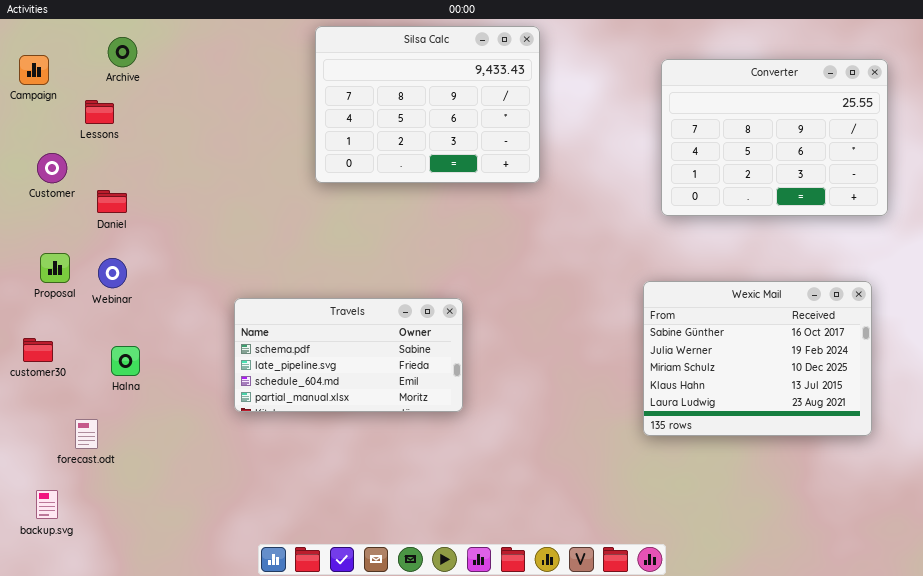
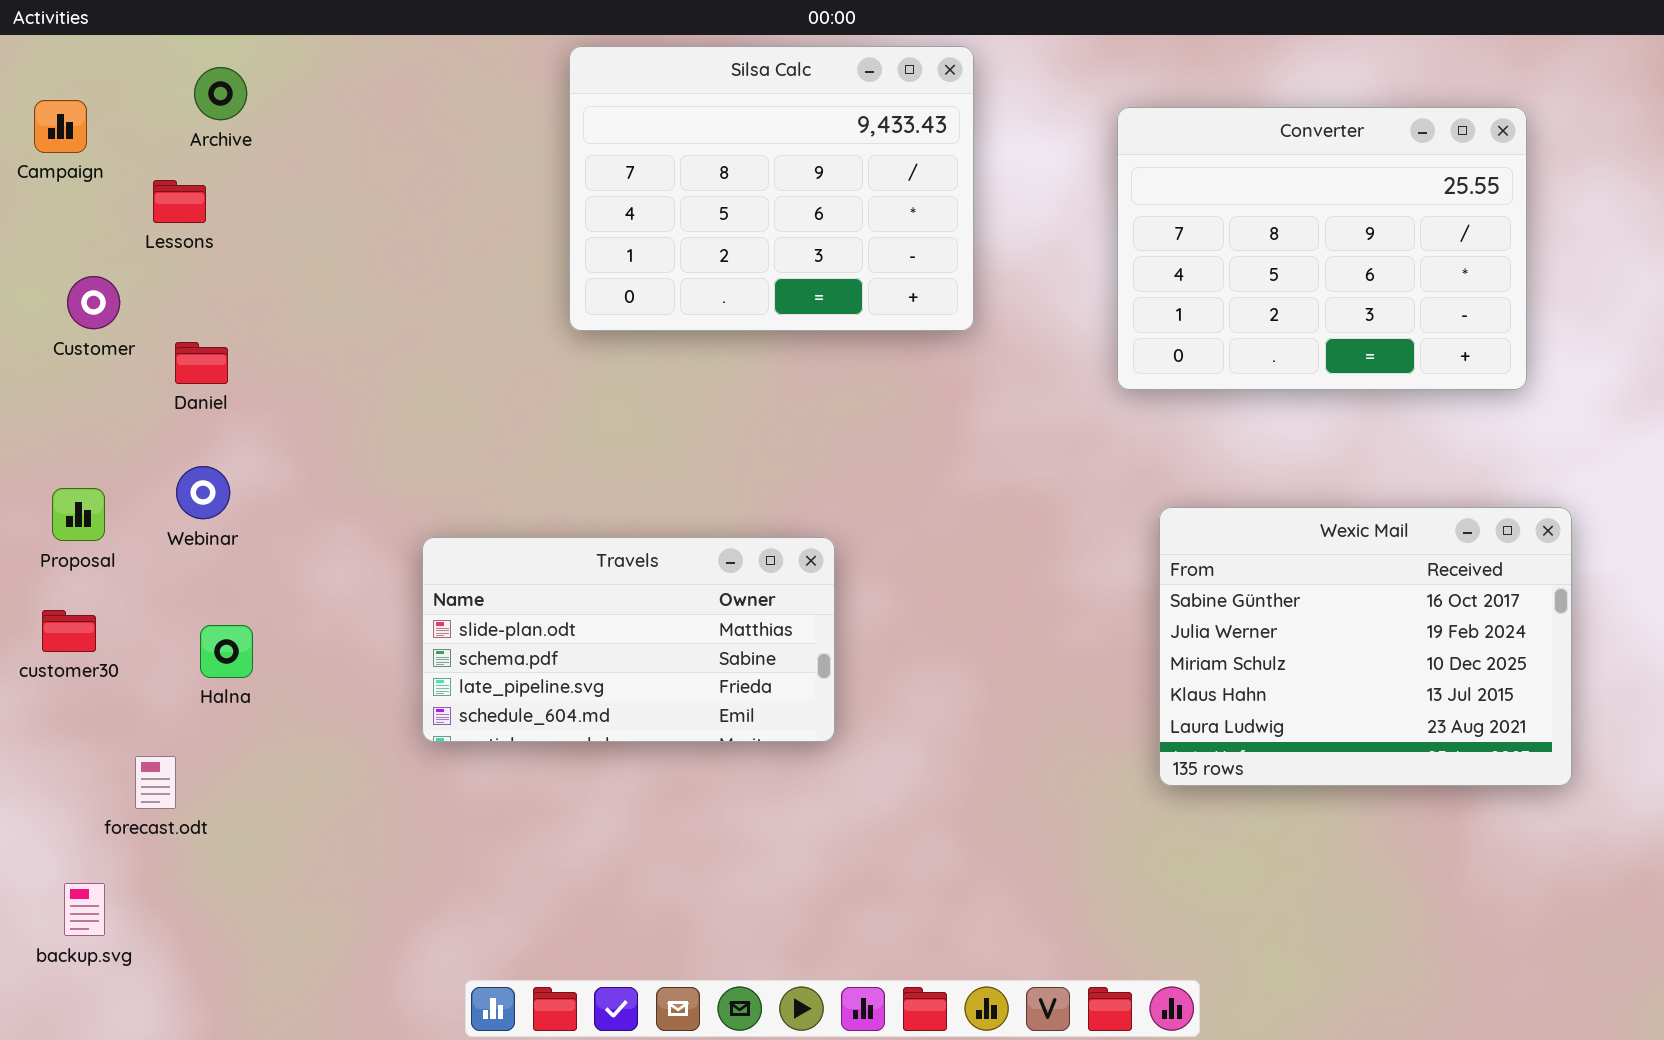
Converter: [661,59,888,216] -> [1117,107,1527,390], moved
Proposal: [40,253,70,283] -> [52,488,105,541], moved
Travels: [234,298,463,412] -> [422,537,835,742], scrolled up 1 row

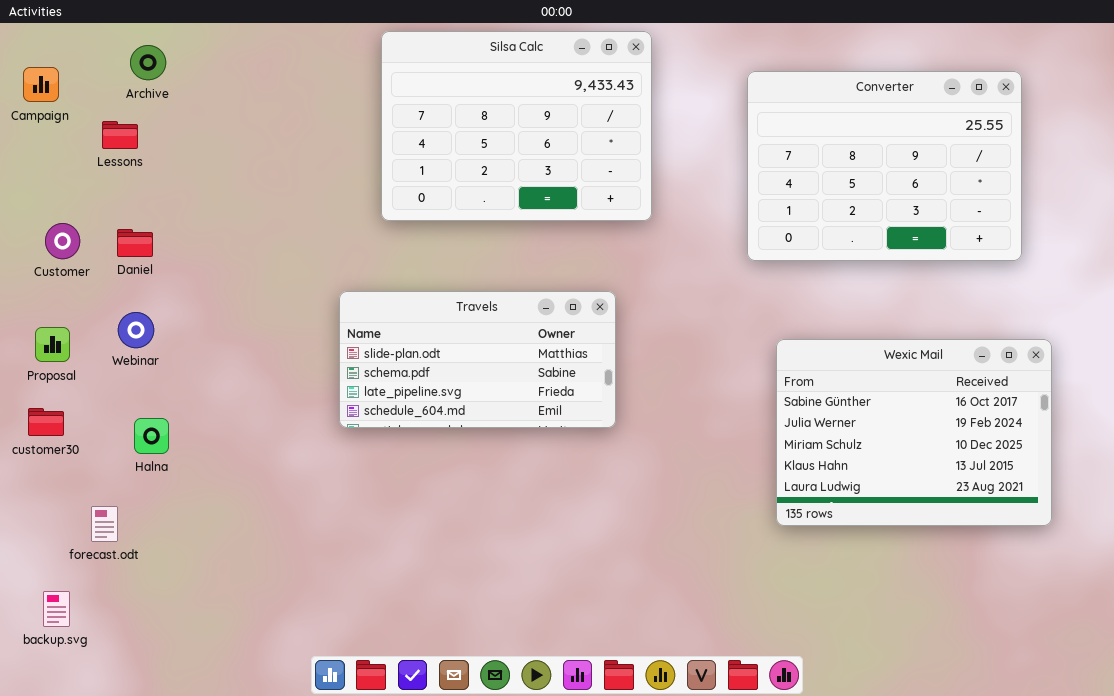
Customer: [67,276,120,329] -> [45,223,80,259], moved
Travels: [422,537,835,742] -> [339,291,616,428], moved

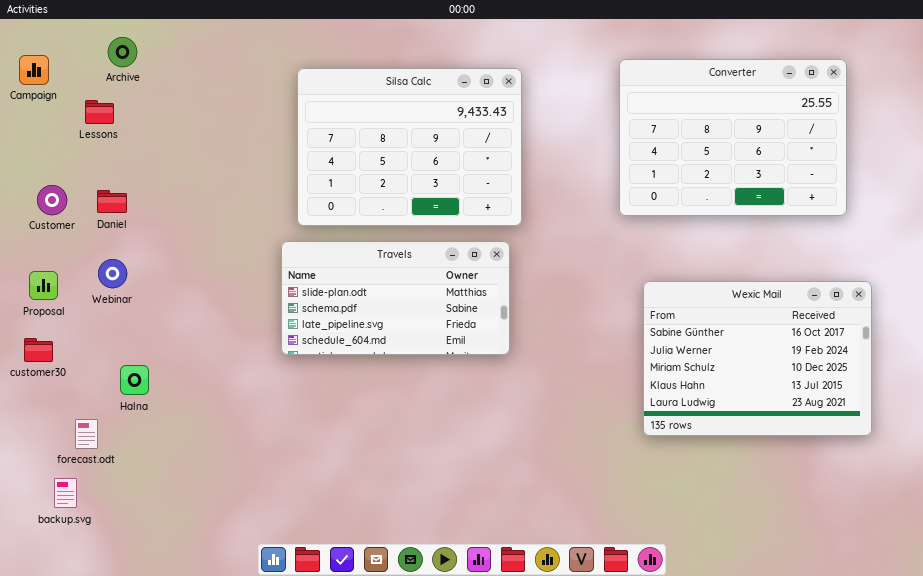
Silsa Calc: [381,31,652,221] -> [297,68,522,226], moved
Halna: [134,418,169,454] -> [120,365,149,395], moved
backup.svg: [43,591,70,627] -> [54,478,77,508], moved

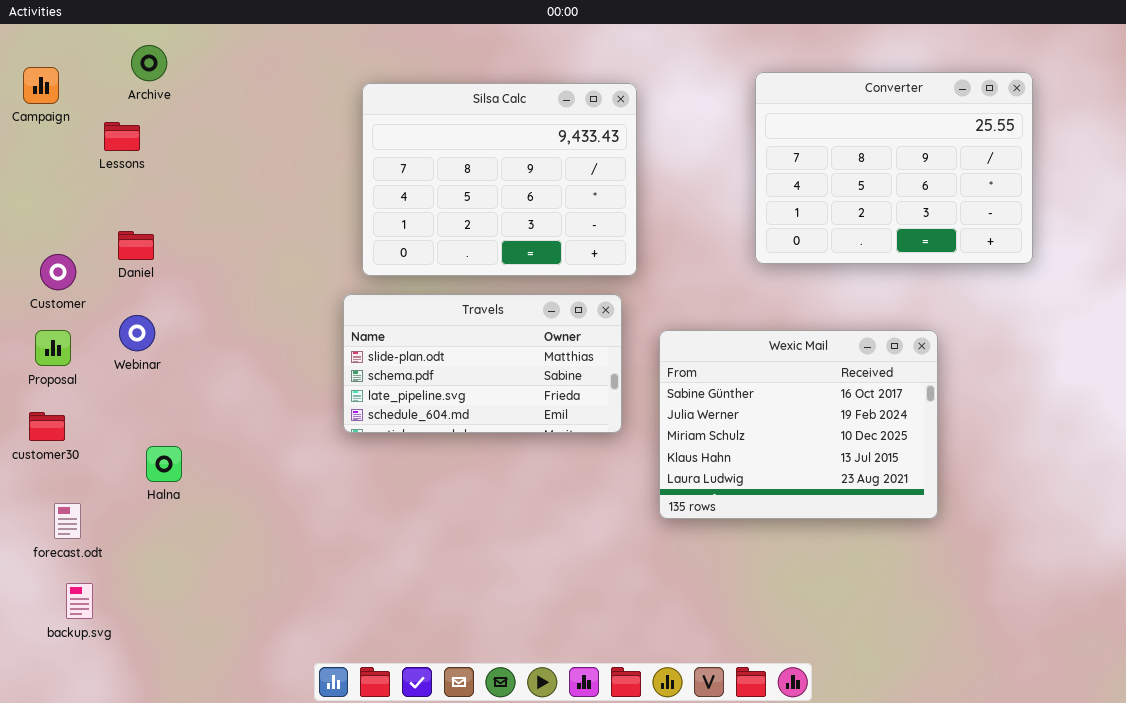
Customer: [37,185,67,215] -> [40,254,76,290], moved
Wexic Mail: [643,281,872,436] -> [659,330,938,519], moved
forecast.odt: [75,419,98,449] -> [54,503,81,539], moved

